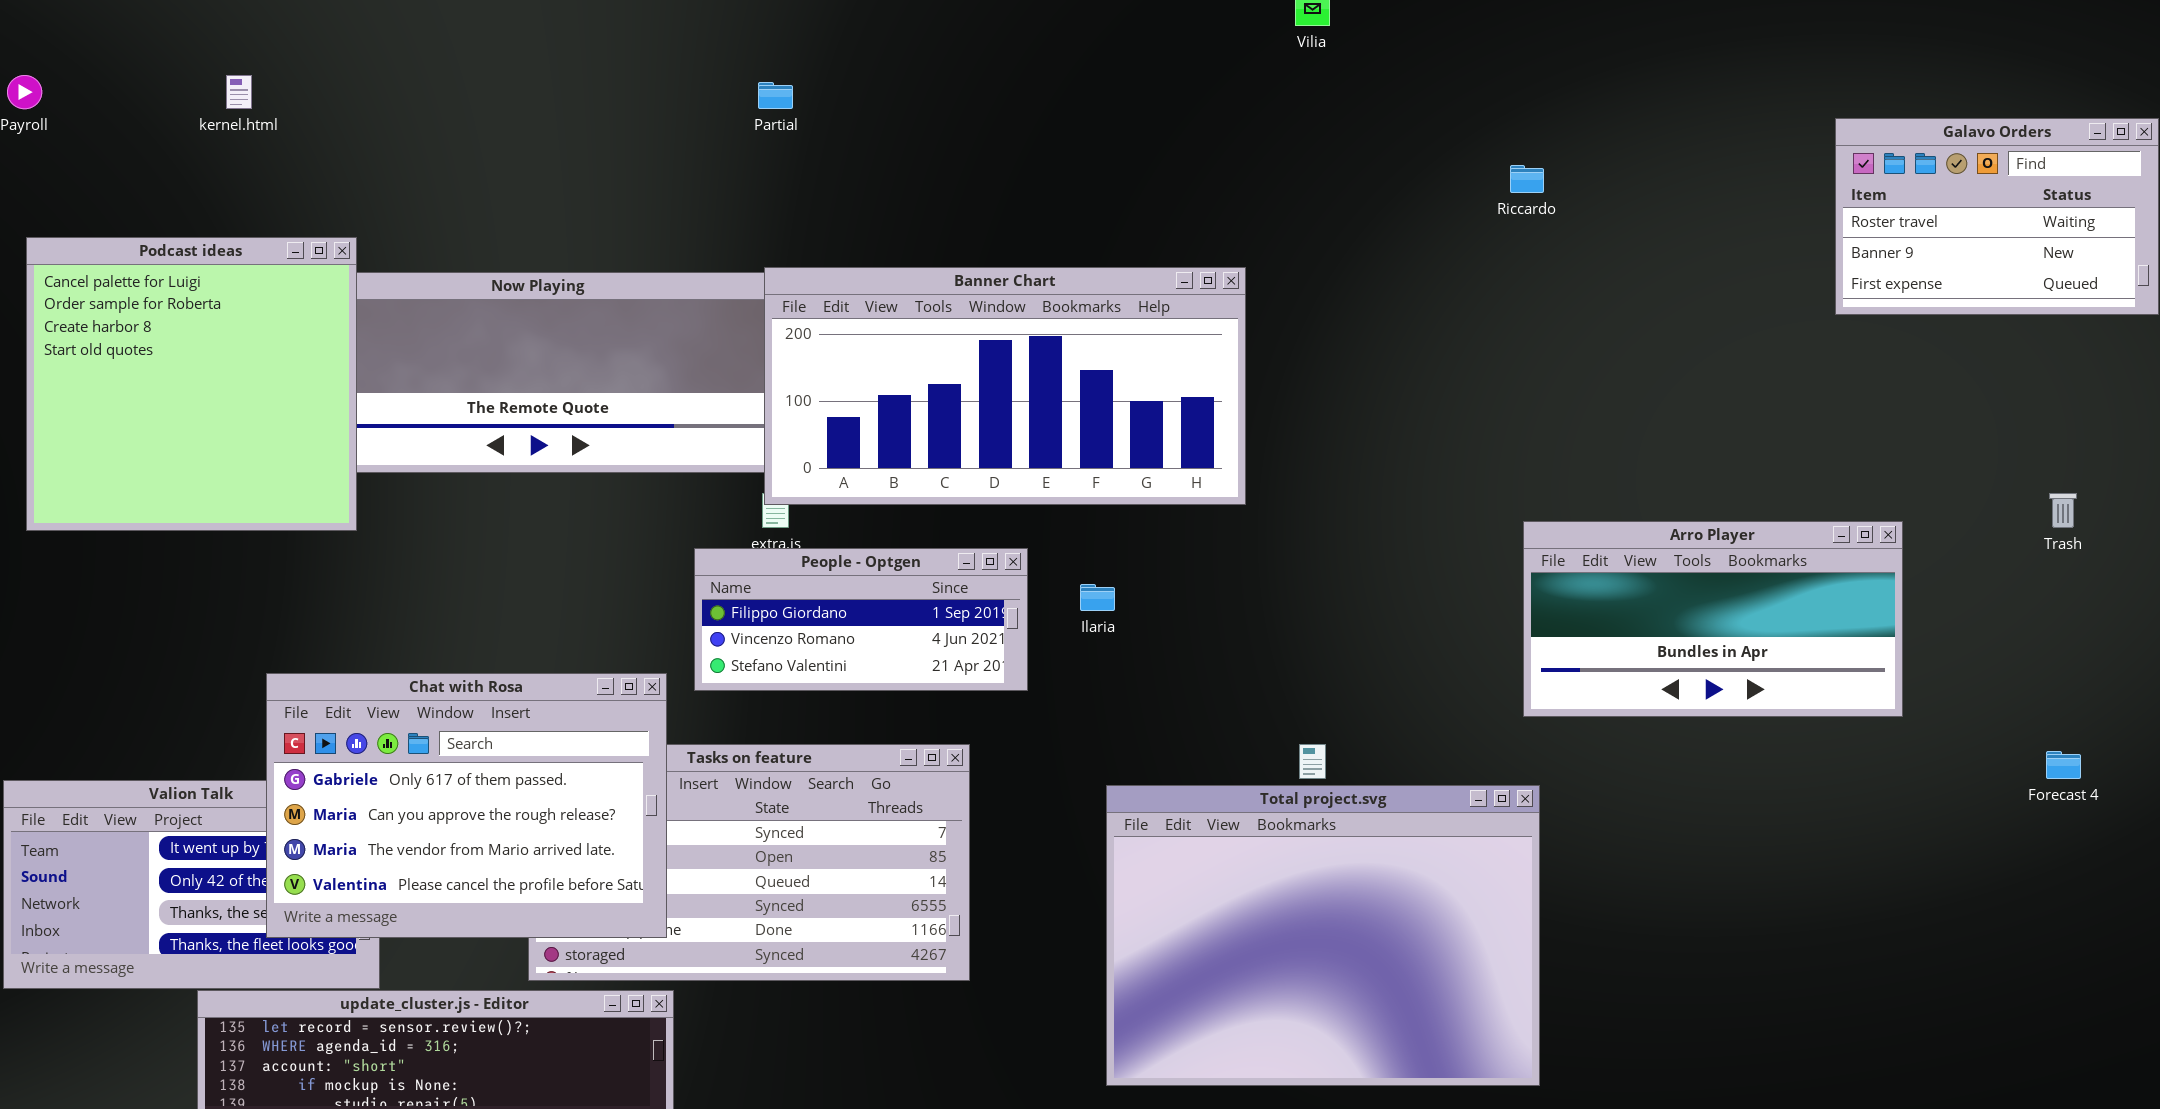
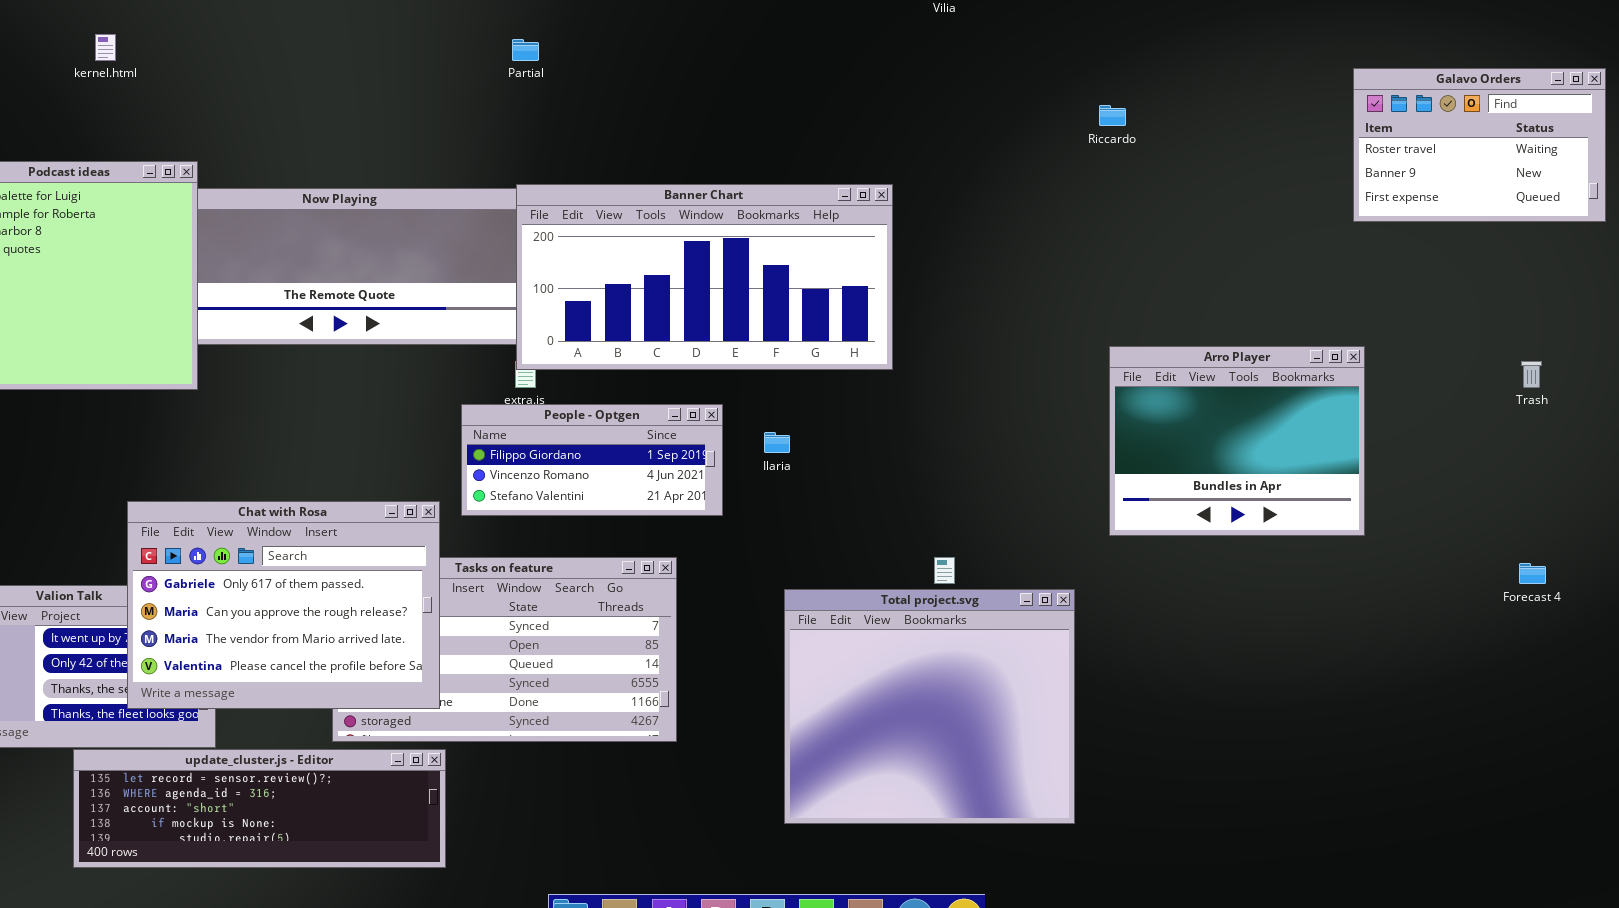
Arro Player: [1523,521,1903,717] -> [1109,346,1365,536], resized
Total project.svg: [1106,785,1540,1086] -> [784,589,1075,824], resized

